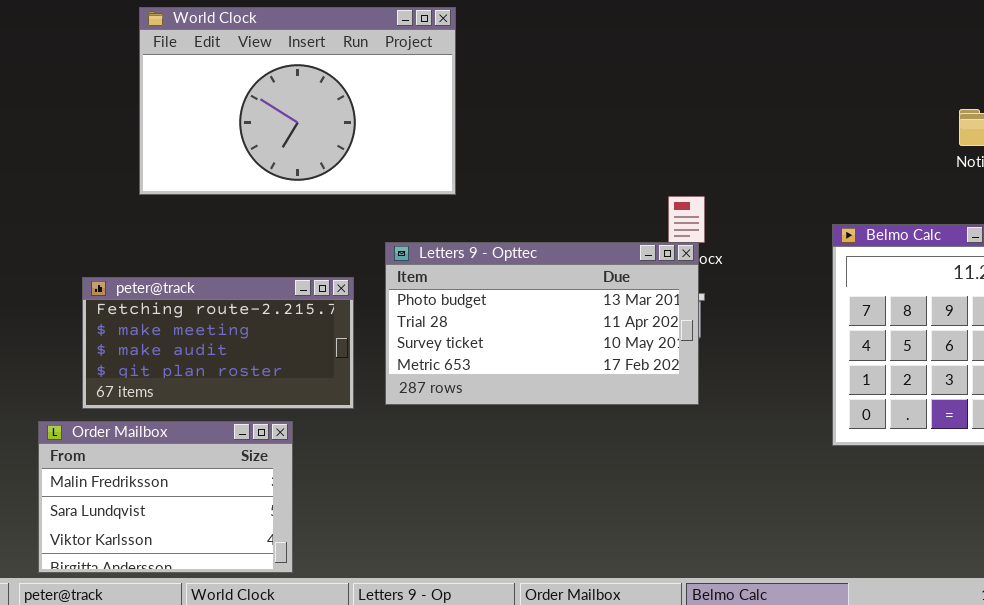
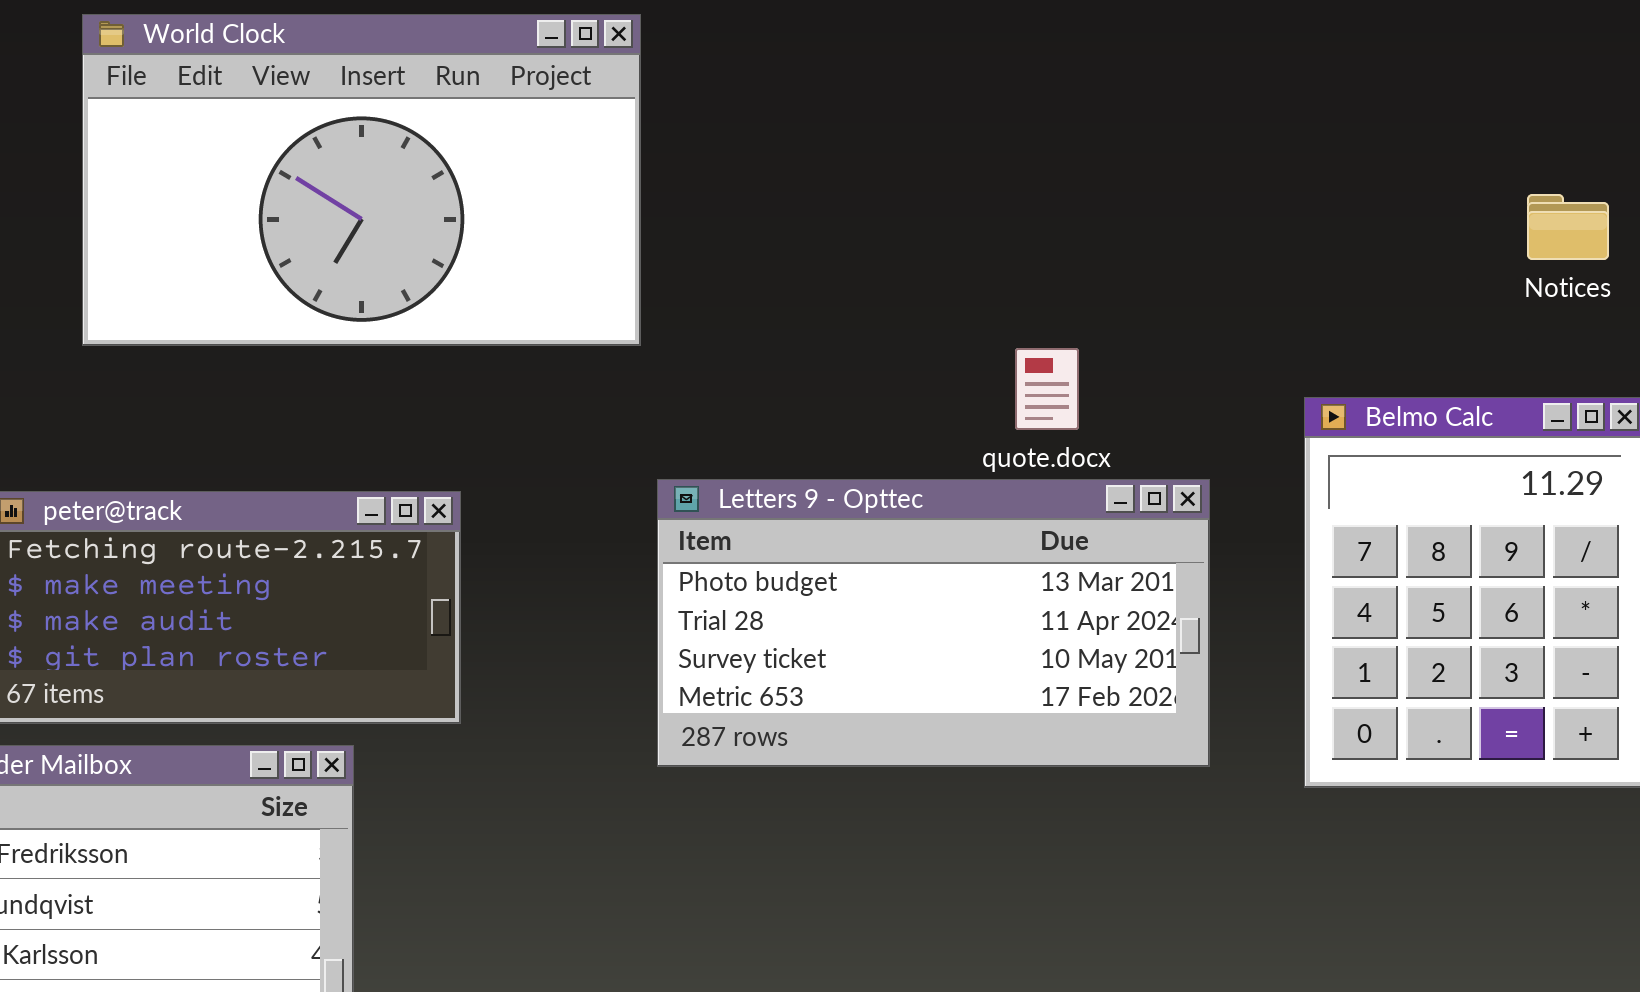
Letters 9 - Opttec: [385,242,699,405] -> [657,479,1210,767], moved

